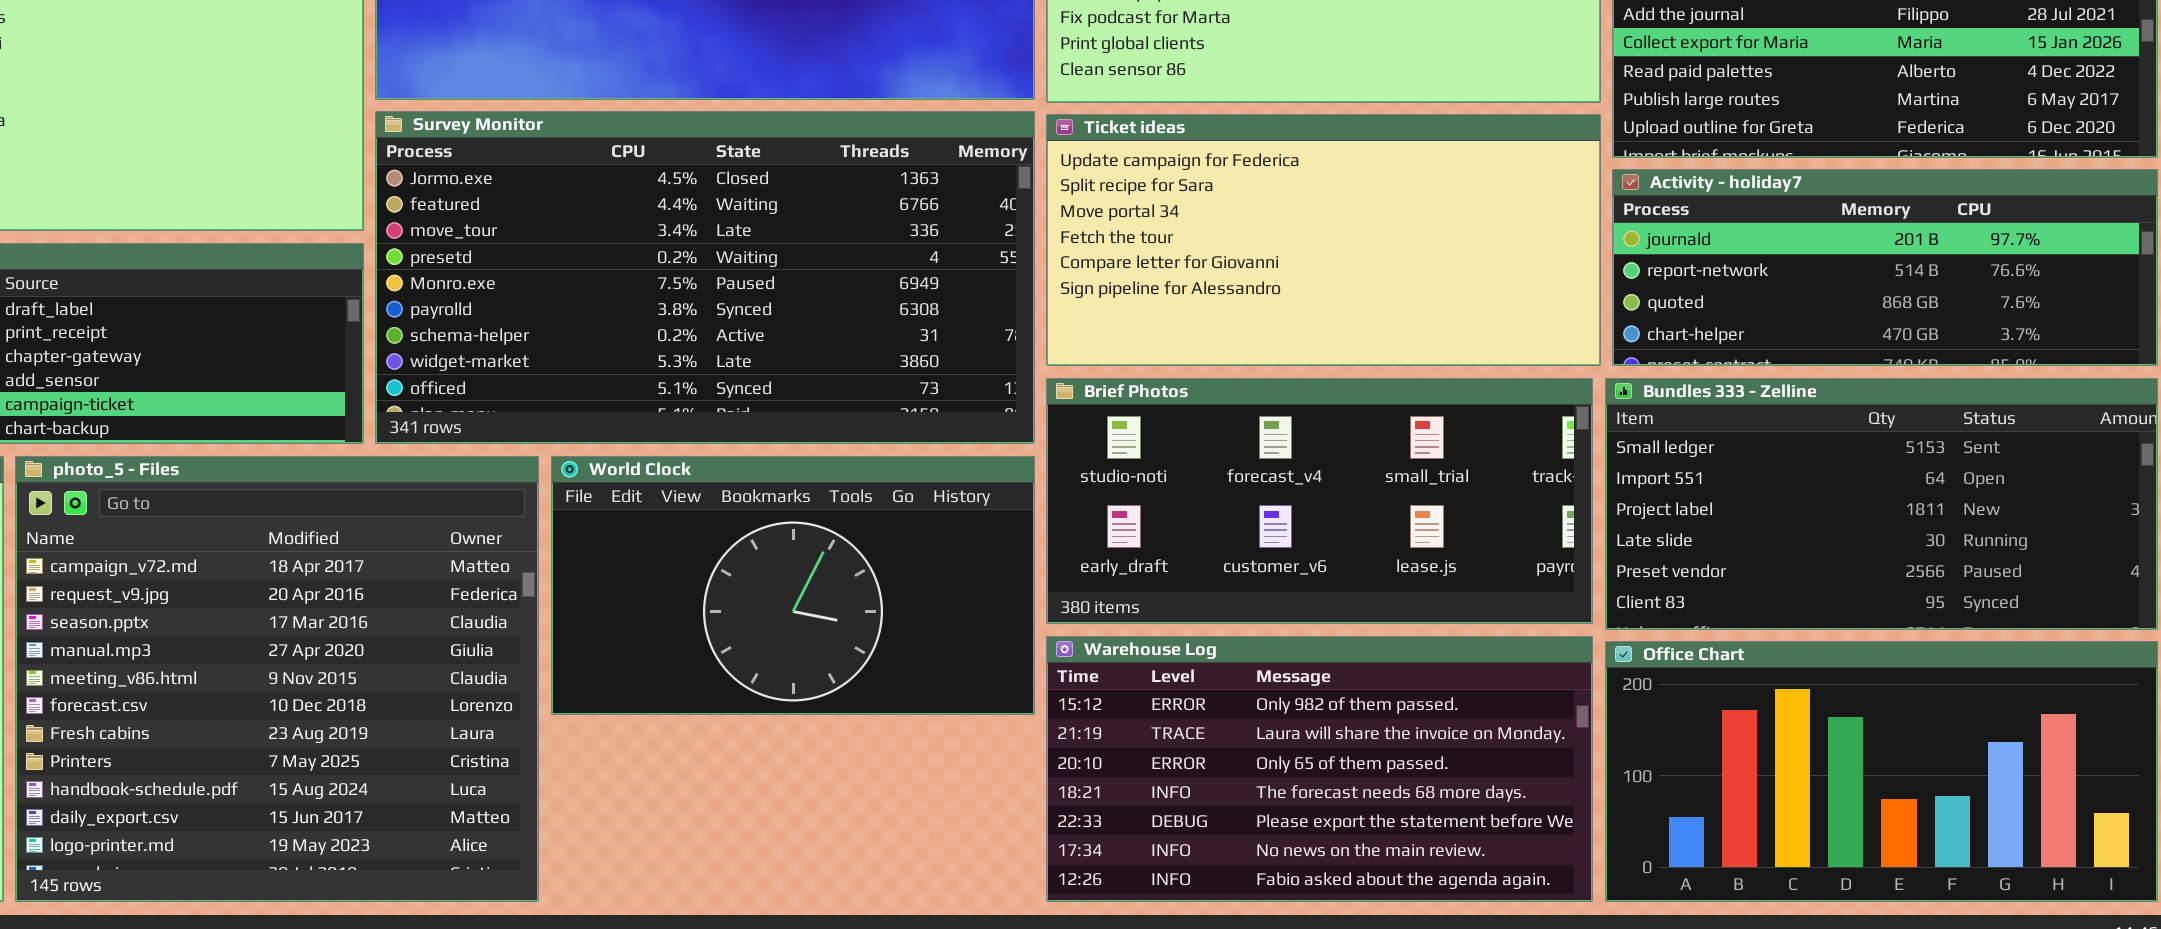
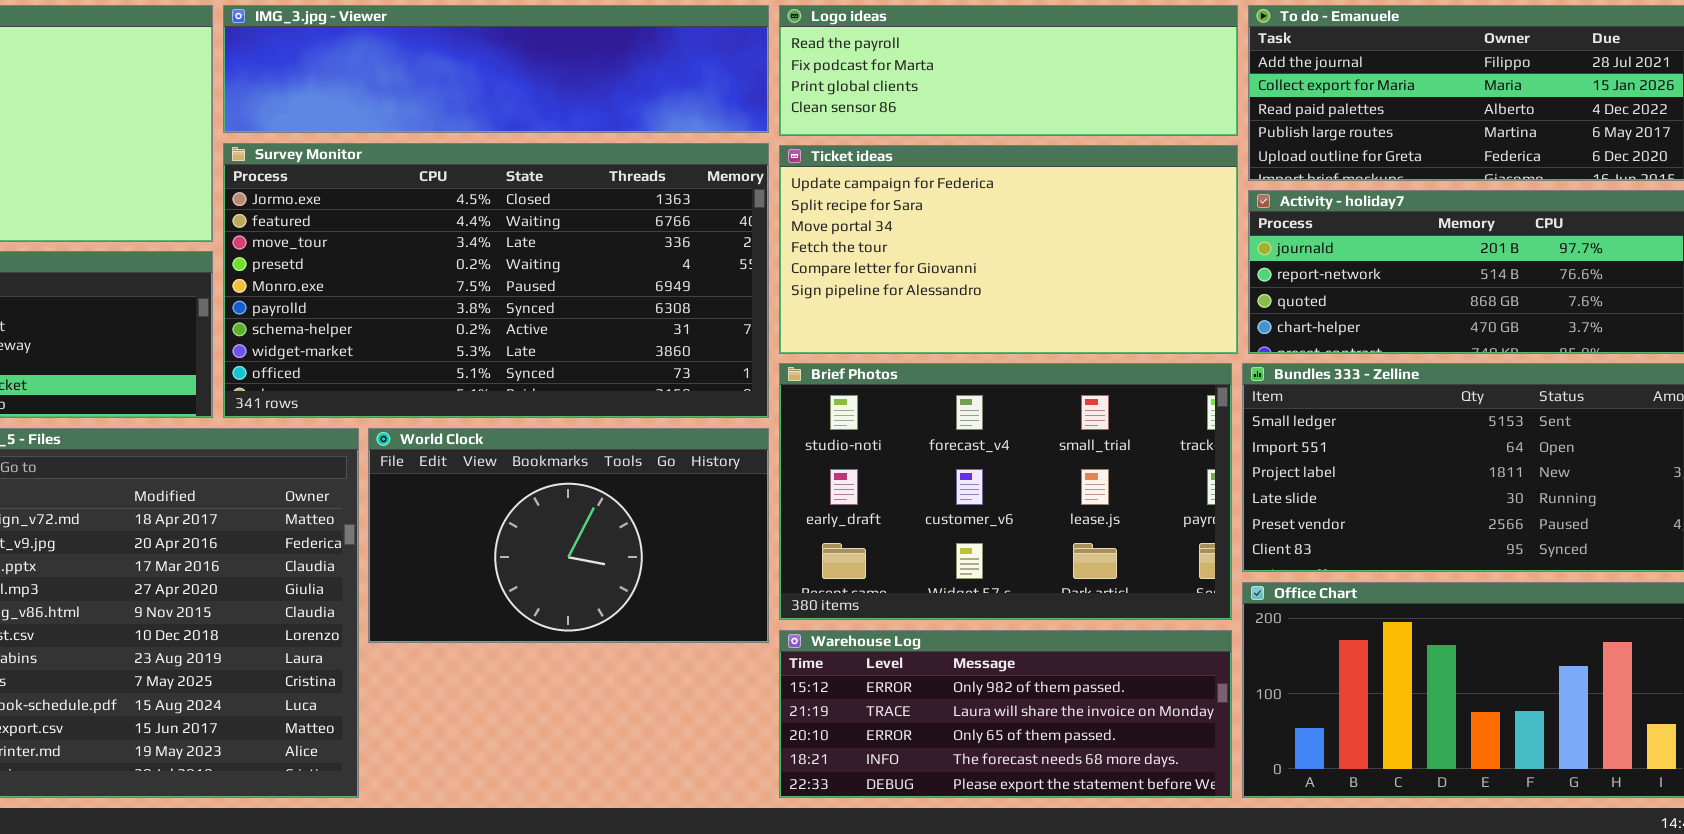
Brief Photos: [1046,378,1593,624] -> [779,363,1232,620], resized
Warehouse Log: [1046,636,1593,902] -> [779,630,1232,798], resized

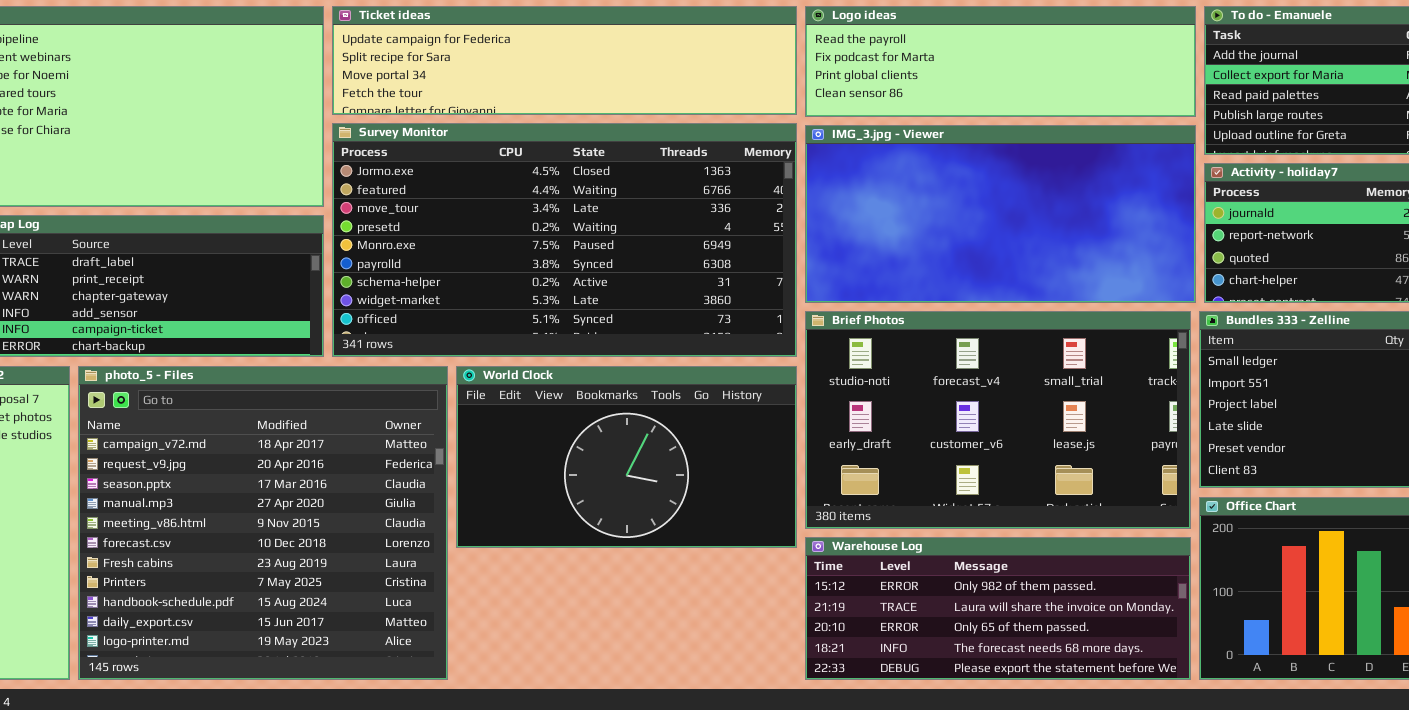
IMG_3.jpg - Viewer: [223,5,769,133] -> [805,125,1196,303], moved, resized
Ticket ideas: [779,145,1238,354] -> [332,6,797,115], moved, resized

